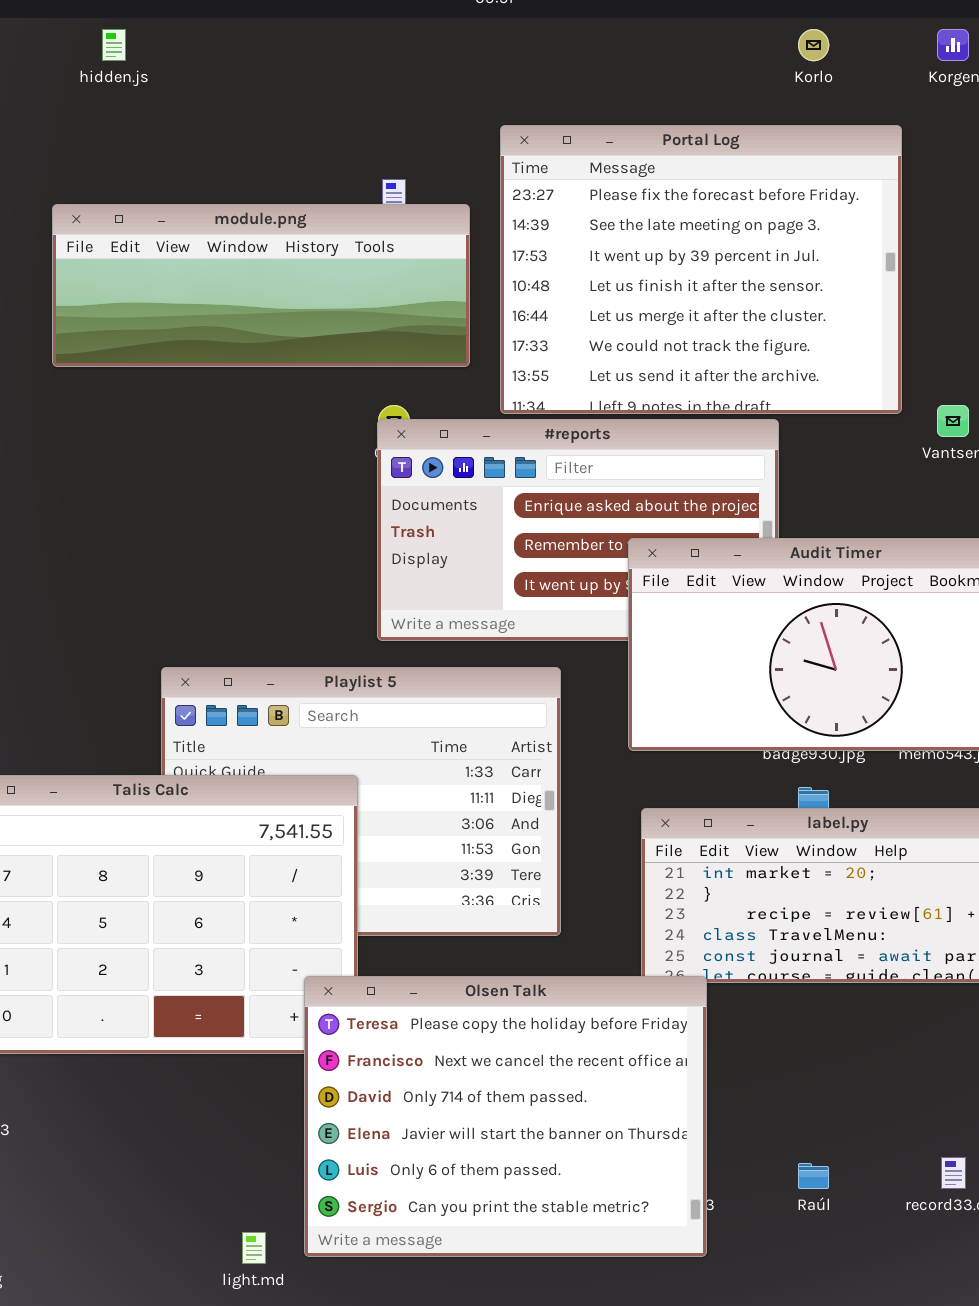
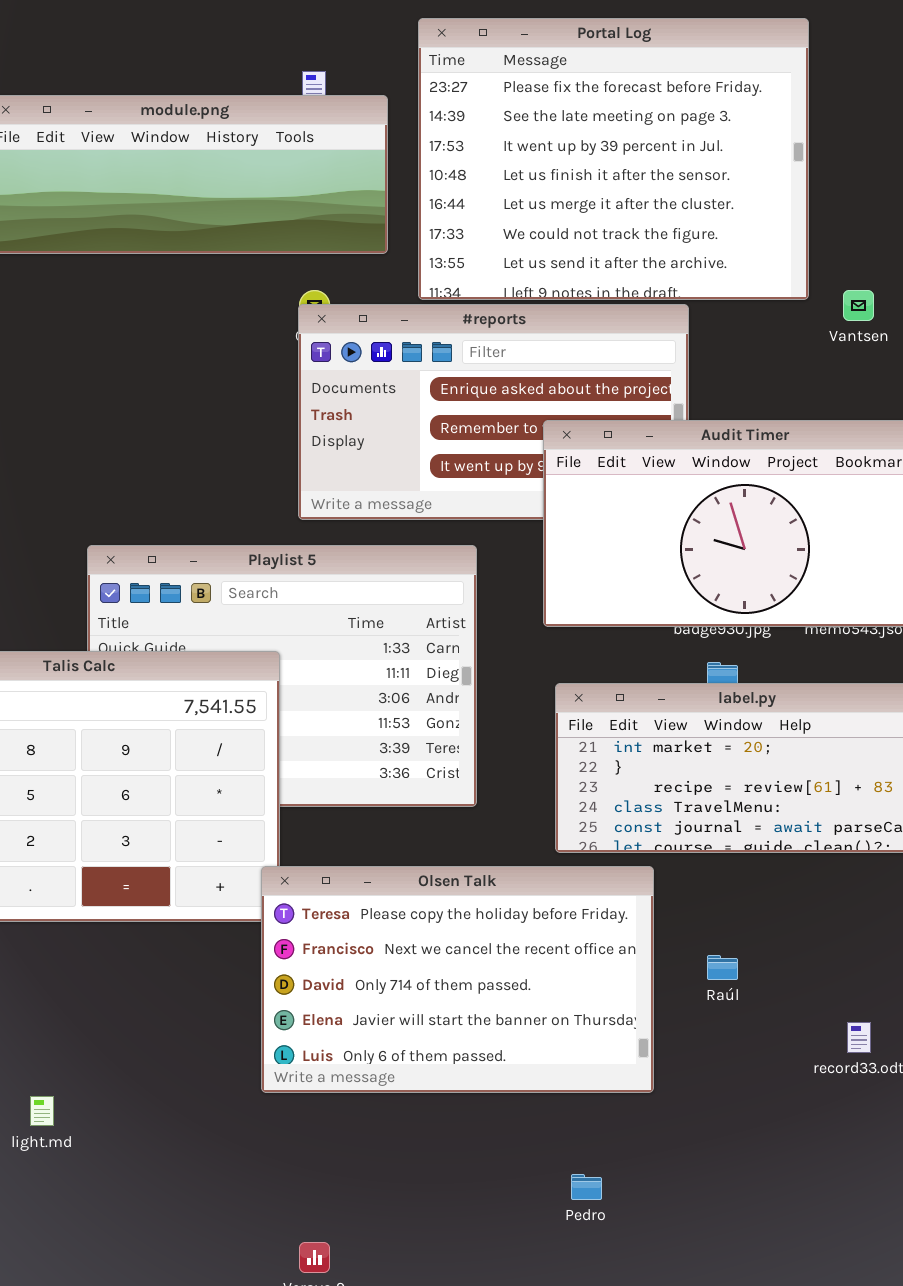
Olsen Talk: [304,976,707,1257] -> [261,866,654,1093], moved, resized
Raúl: [798,1163,829,1189] -> [707,955,738,980], moved
light.md: [242,1232,266,1264] -> [30,1096,54,1126], moved

